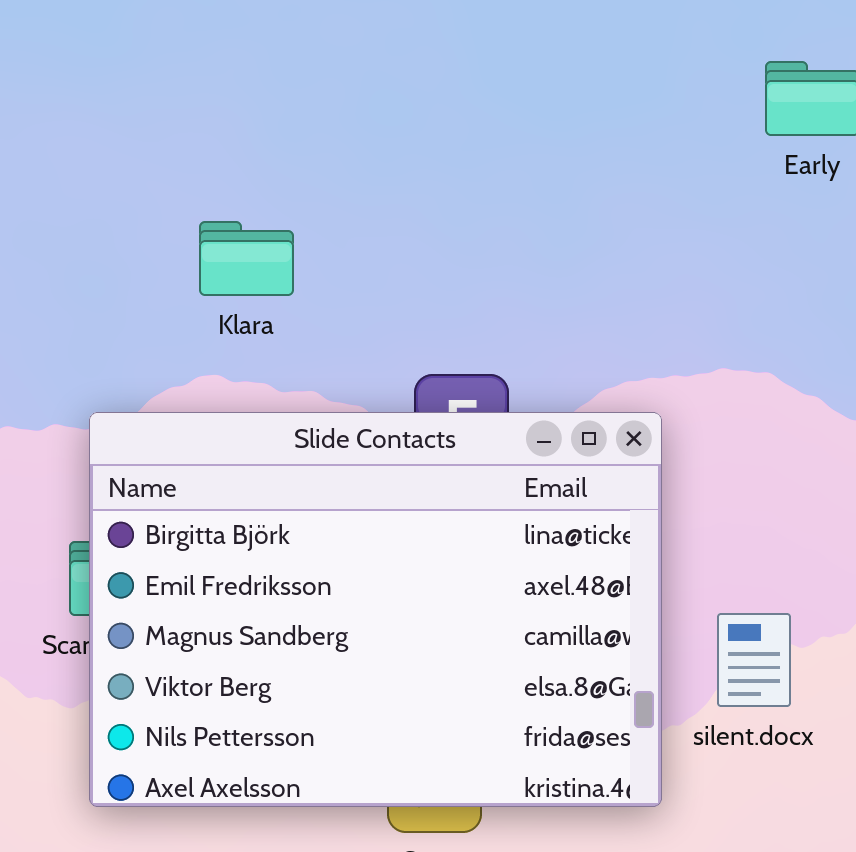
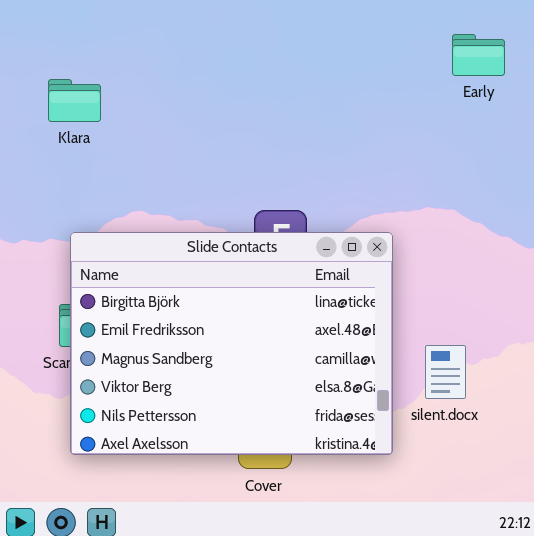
Klara: [199,221,294,296] -> [48,79,101,122], moved

